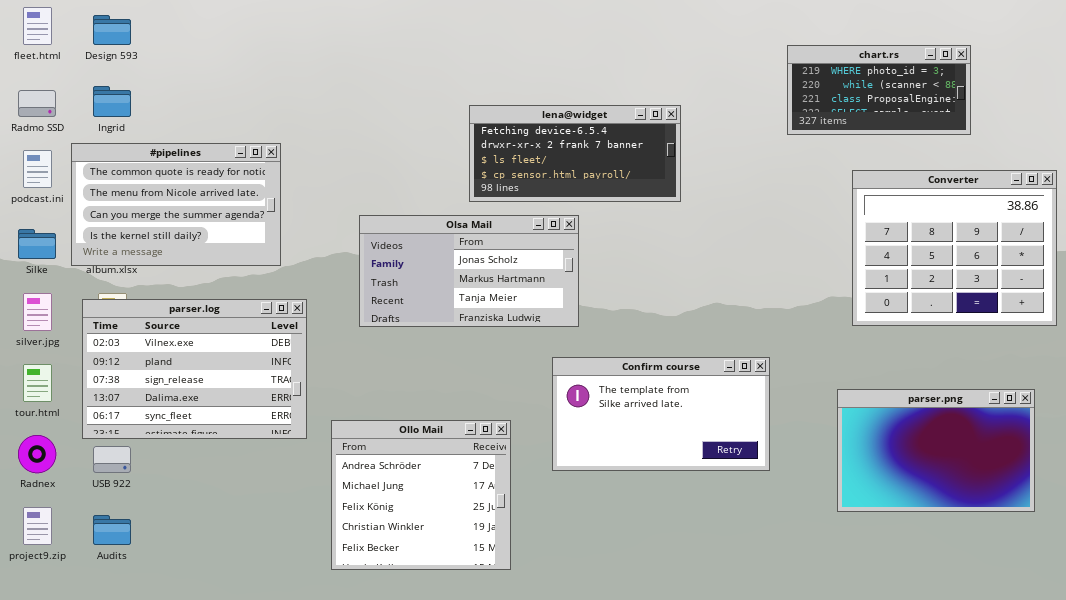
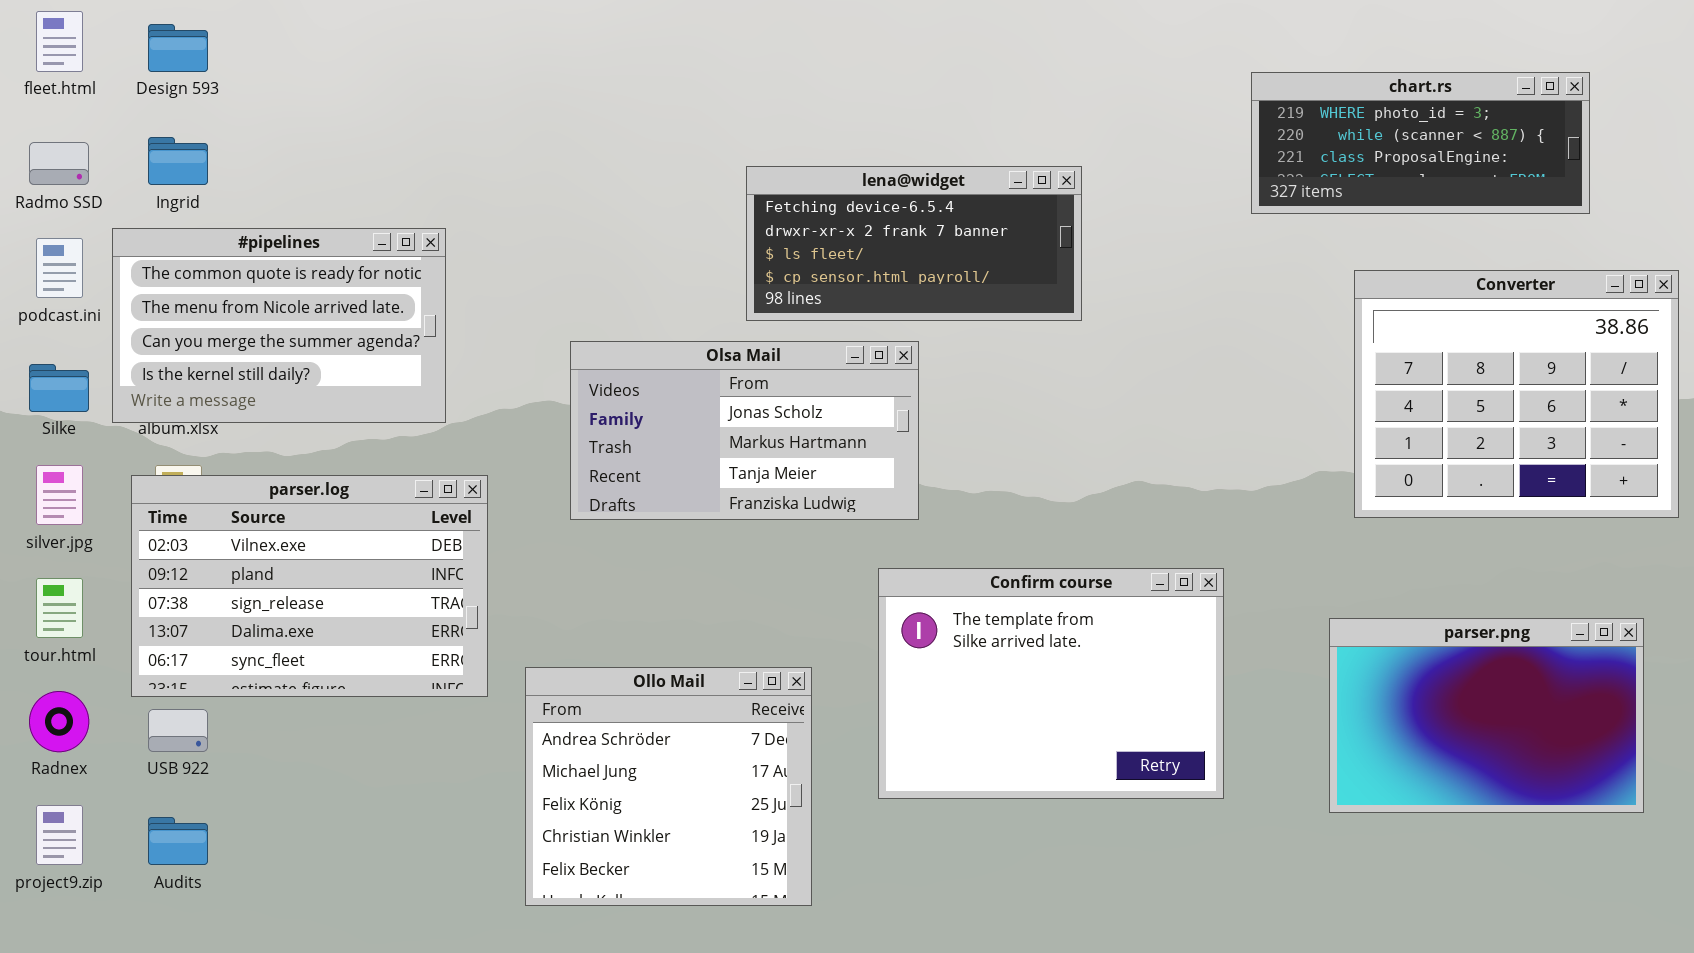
chart.rs: [787,45,971,135] -> [1251,72,1590,214], resized
Confirm course: [552,357,770,471] -> [878,568,1224,799], resized

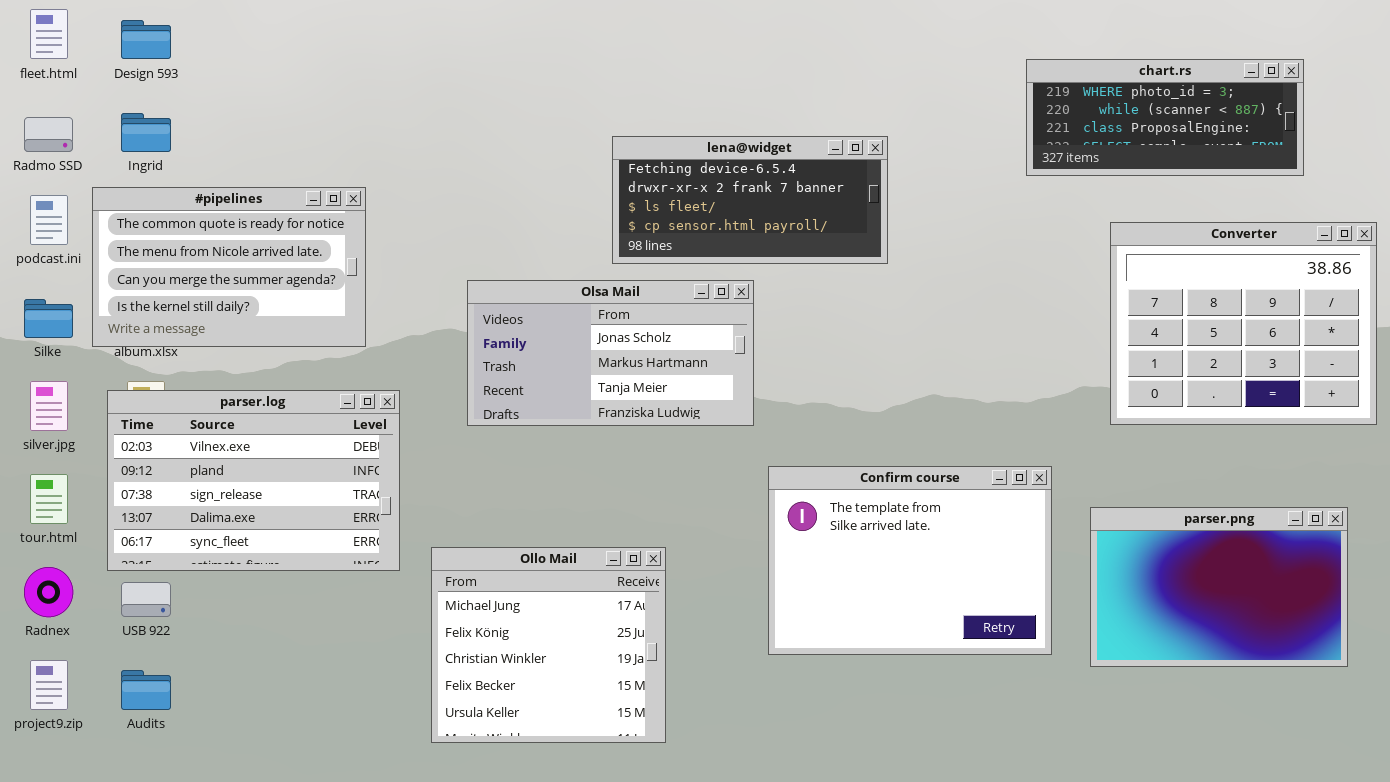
Confirm course: [878,568,1224,799] -> [768,466,1052,655], moved
Ollo Mail: [525,667,812,906] -> [431,547,666,743], scrolled down 1 row

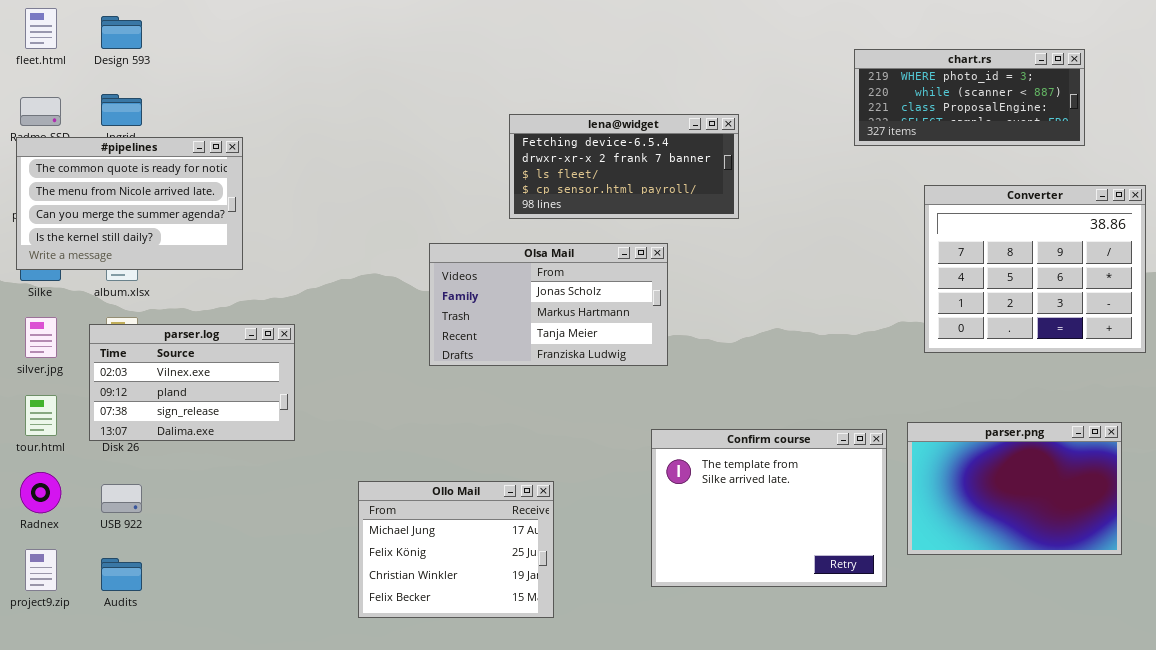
#pipelines: [92,187,366,347] -> [16,137,243,270], moved
Olsa Mail: [467,280,754,426] -> [429,243,668,366], moved
parser.log: [107,390,400,571] -> [89,324,295,441], resized
Confirm course: [768,466,1052,655] -> [651,429,887,587], moved
Ollo Mail: [431,547,666,743] -> [358,481,554,618], resized

